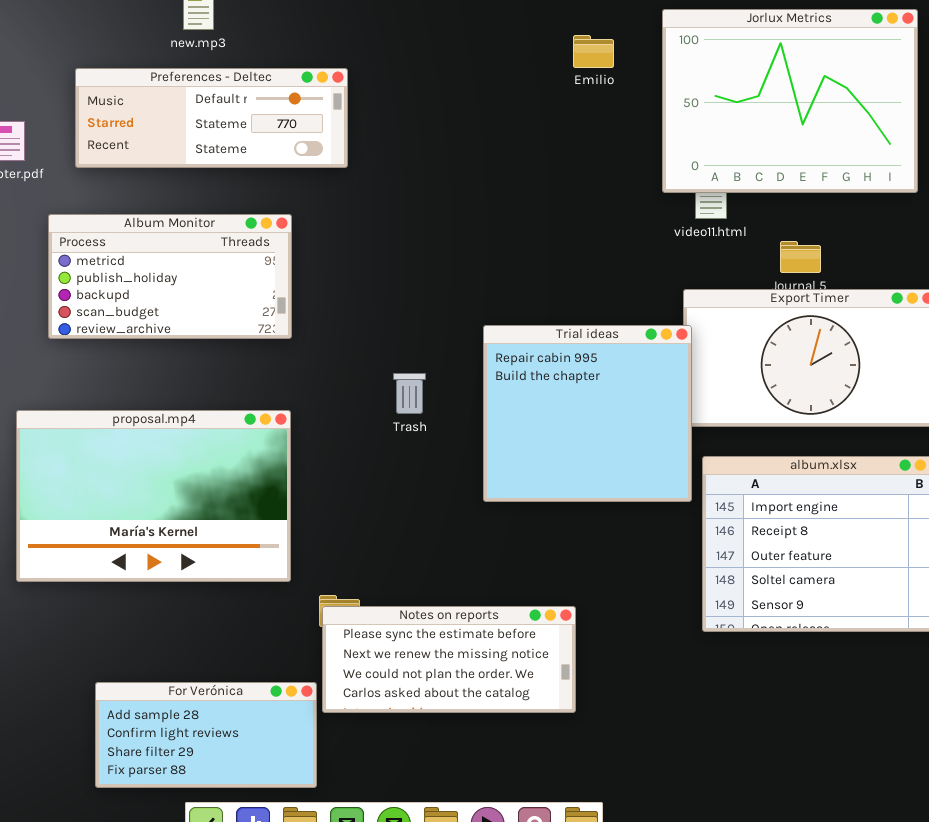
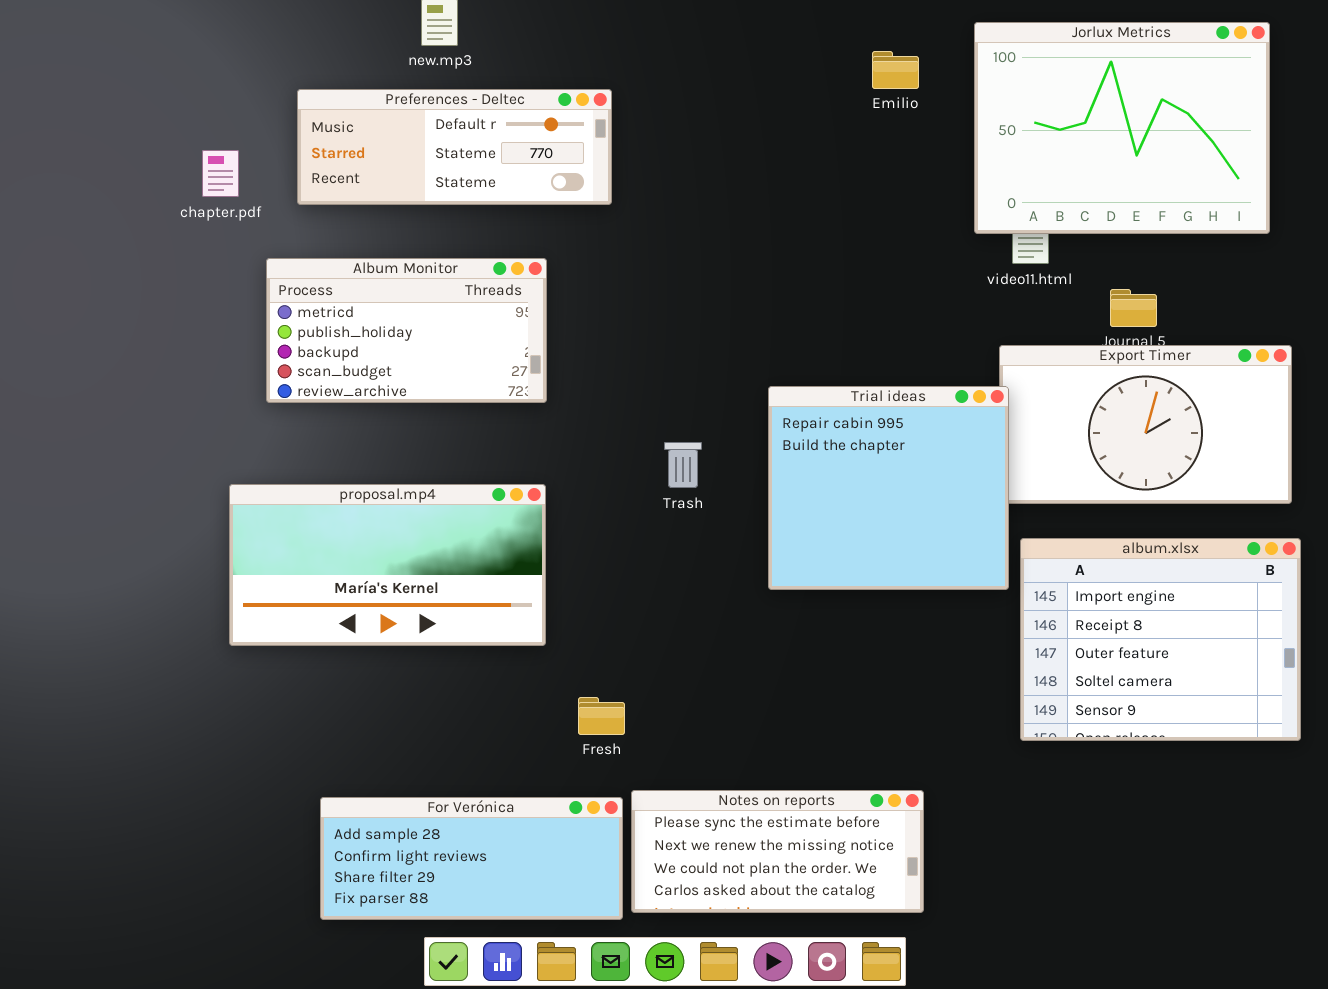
proposal.mp4: [16,410,291,582] -> [229,484,546,646], resized
Notes on reports: [322,606,576,713] -> [631,790,924,913], moved
For Verónica: [95,682,317,788] -> [320,797,623,920], resized

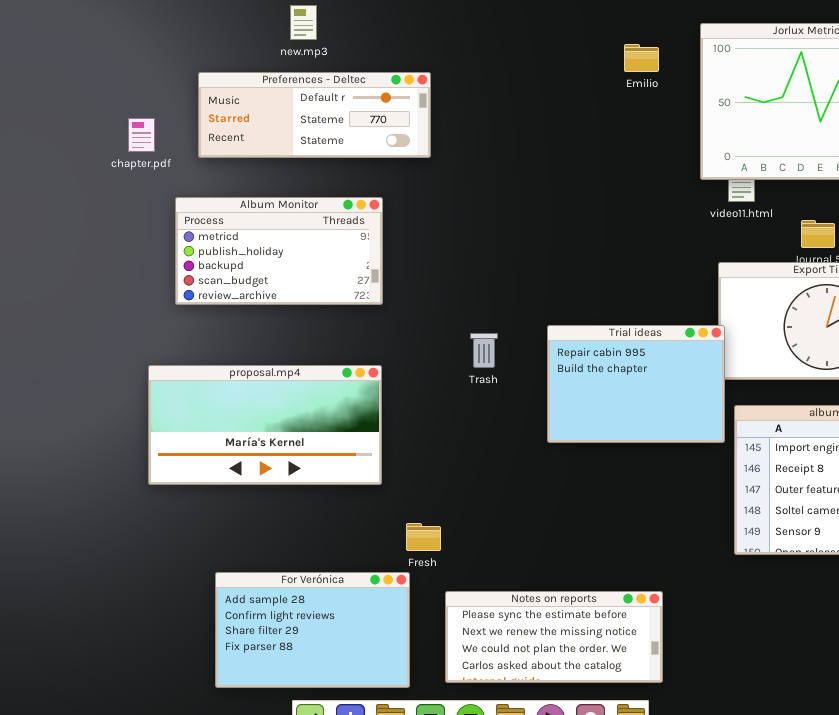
Trial ideas: [768,386,1009,590] -> [547,325,725,443], resized
For Verónica: [320,797,623,920] -> [215,572,410,688], resized

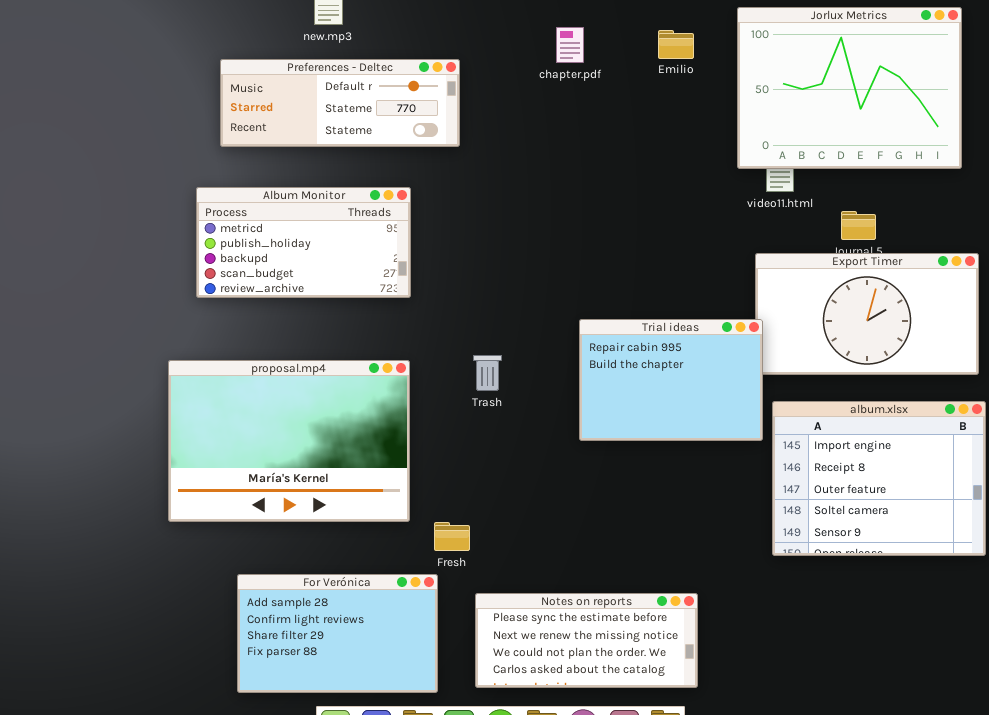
chapter.pdf: [128,118,155,152] -> [556,27,584,63], moved
Trash: [470,333,498,368] -> [473,355,502,391], moved
proposal.mp4: [148,365,382,485] -> [168,360,410,522], resized

